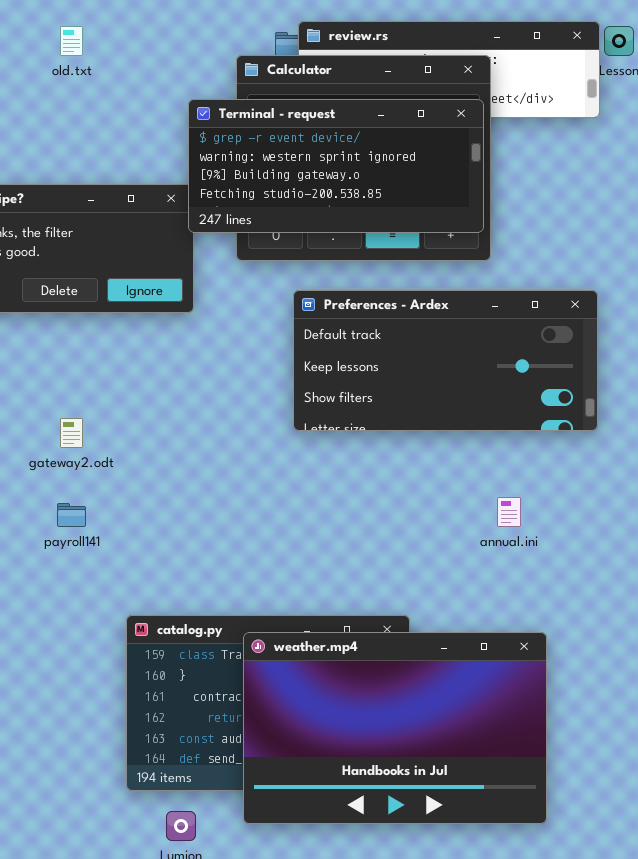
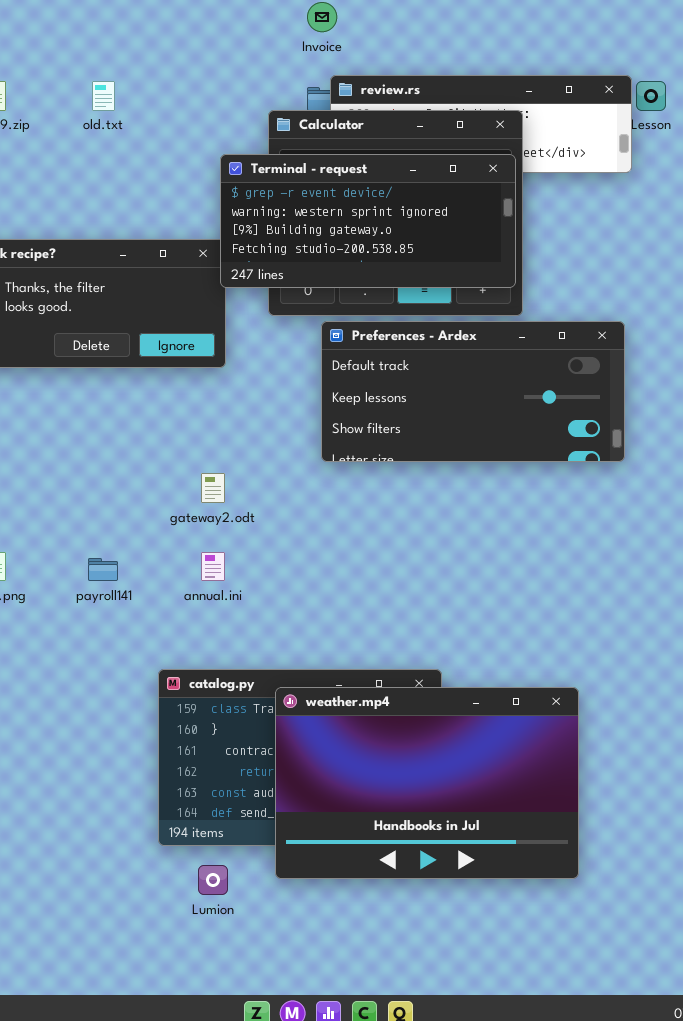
Preferences - Ardex: [293,290,598,431] -> [321,321,625,462], moved
gateway2.odt: [60,418,83,448] -> [201,473,225,503], moved
annual.ini: [497,497,521,527] -> [201,552,225,581], moved

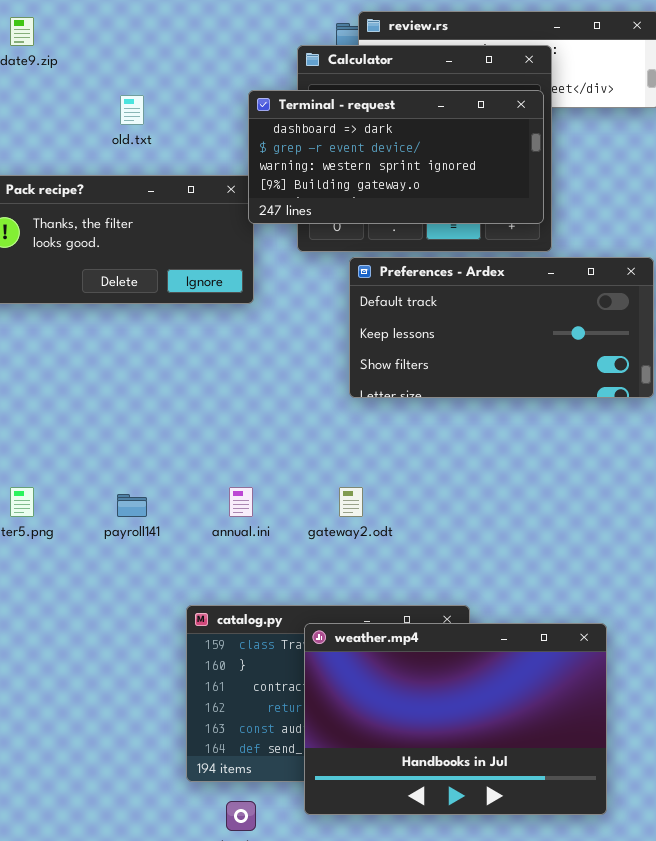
old.txt: [92,81,115,111] -> [120,95,144,125], moved
Terminal - request: [220,154,516,288] -> [248,90,544,224], scrolled up 1 row
gateway2.odt: [201,473,225,503] -> [339,487,363,517], moved

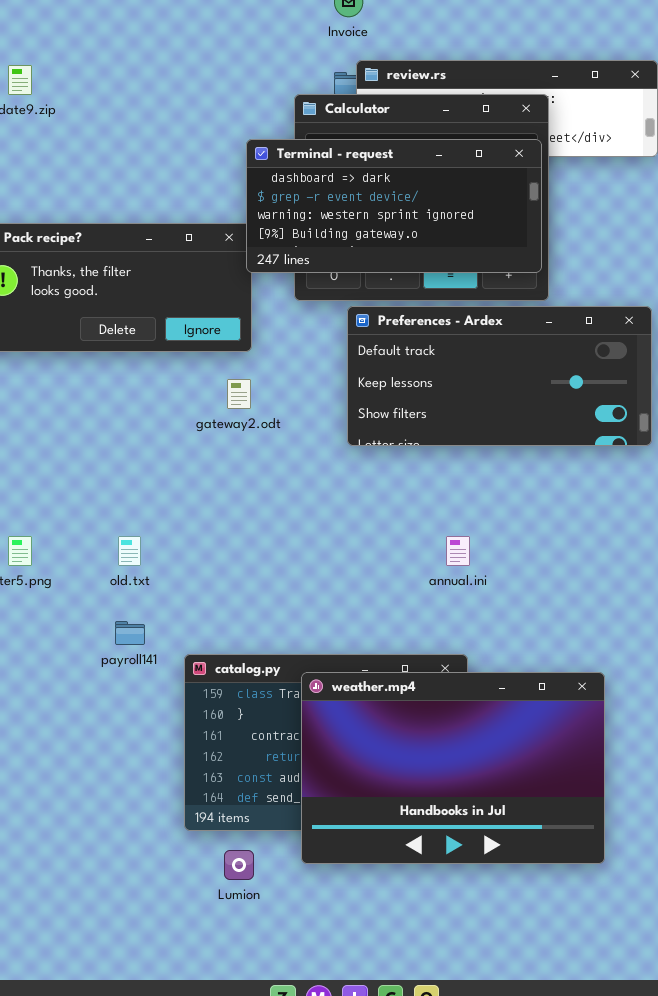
old.txt: [120,95,144,125] -> [118,536,141,566], moved
annual.ini: [229,487,253,517] -> [446,536,470,566], moved
gateway2.odt: [339,487,363,517] -> [227,379,251,409], moved
payroll141: [117,494,147,517] -> [115,621,145,645], moved

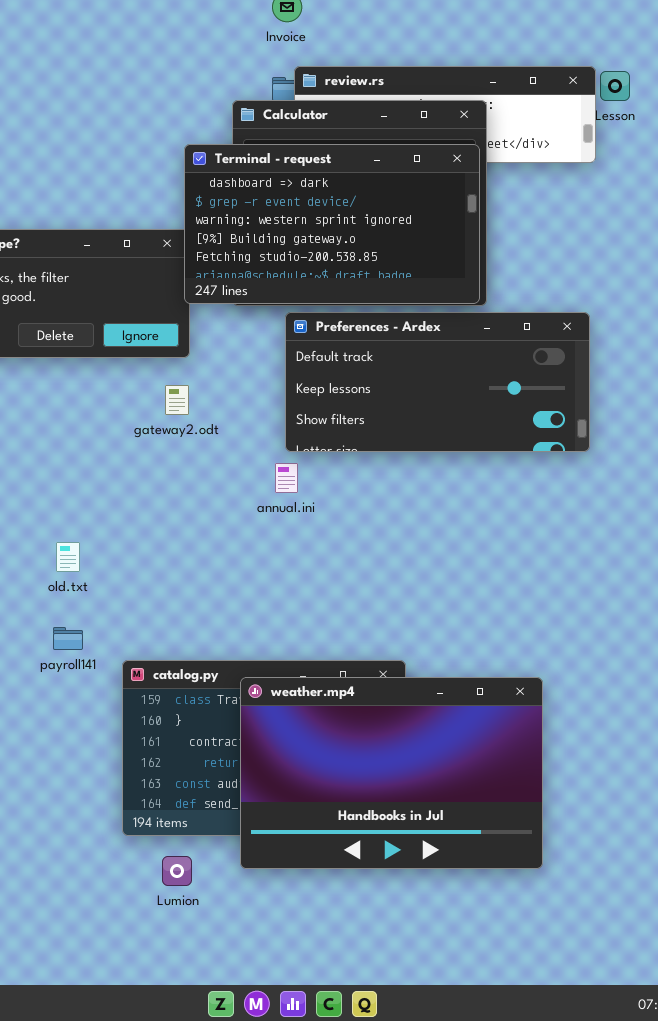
Terminal - request: [246,139,542,273] -> [184,144,480,304], resized
annual.ini: [446,536,470,566] -> [275,463,298,493], moved

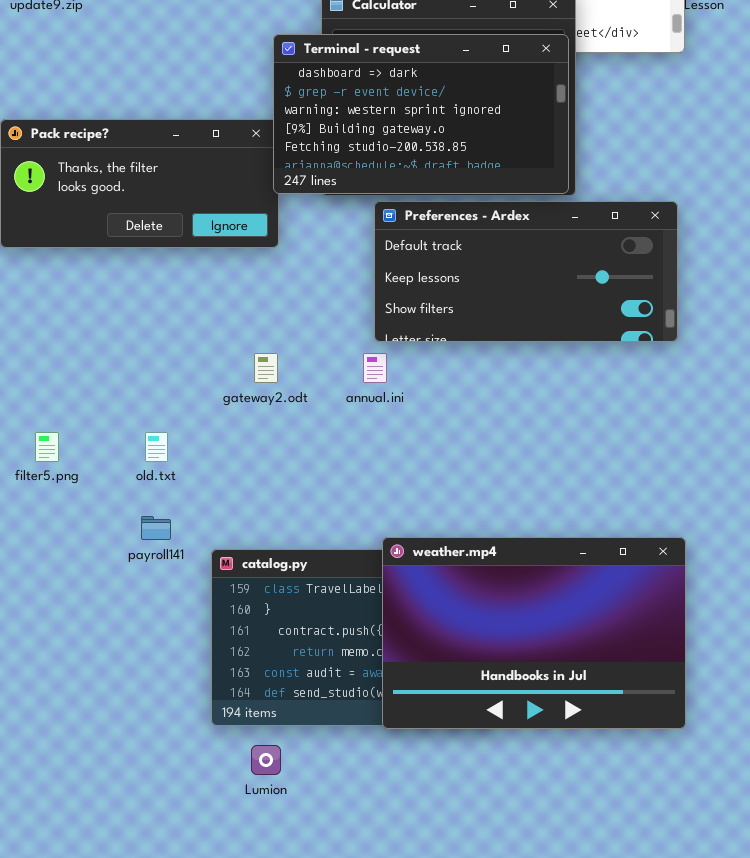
gateway2.odt: [165,385,189,415] -> [254,353,278,383], moved
weather.mp4: [240,677,543,869] -> [382,537,686,729], moved

